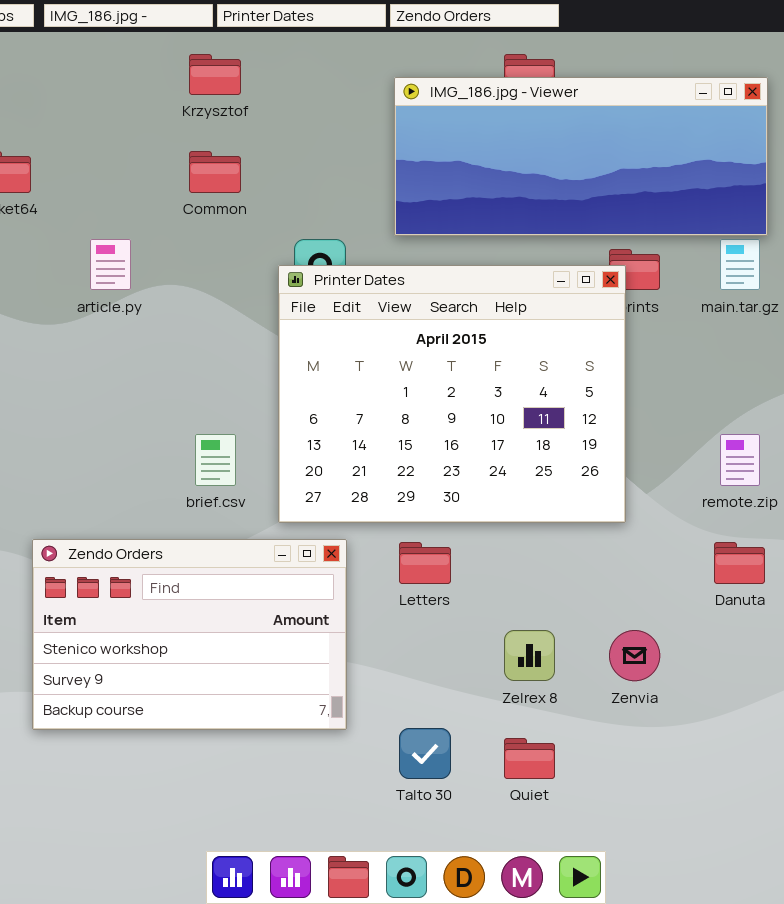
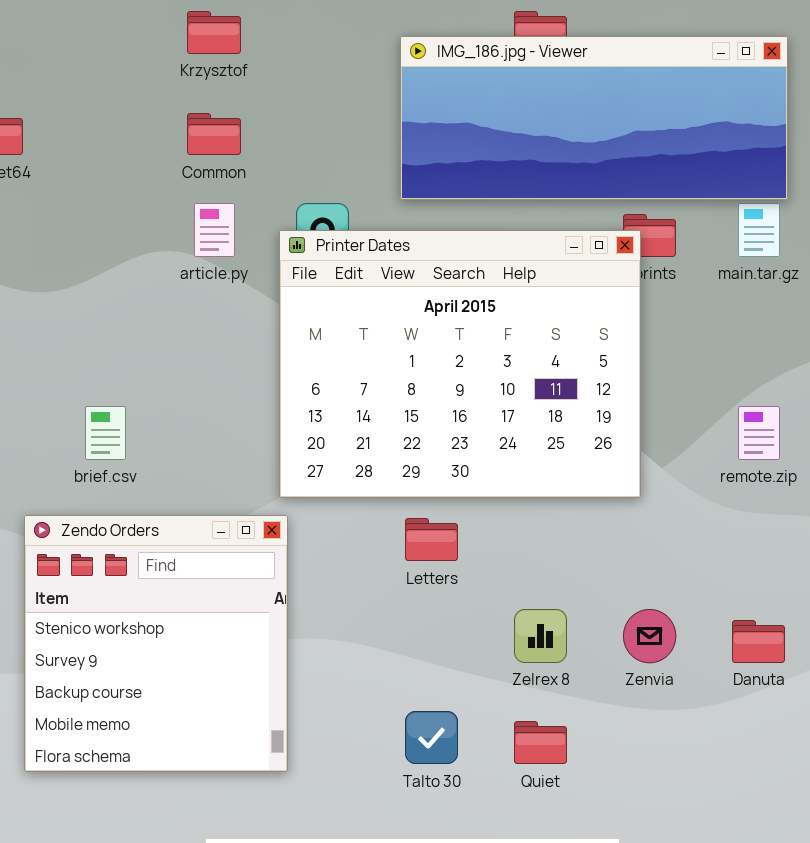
article.py: [90,239,131,290] -> [194,203,235,257], moved
brief.csv: [195,434,236,486] -> [85,406,126,460], moved
Zendo Orders: [32,539,347,730] -> [24,515,288,772], resized
Danuta: [714,542,765,584] -> [732,620,785,663], moved

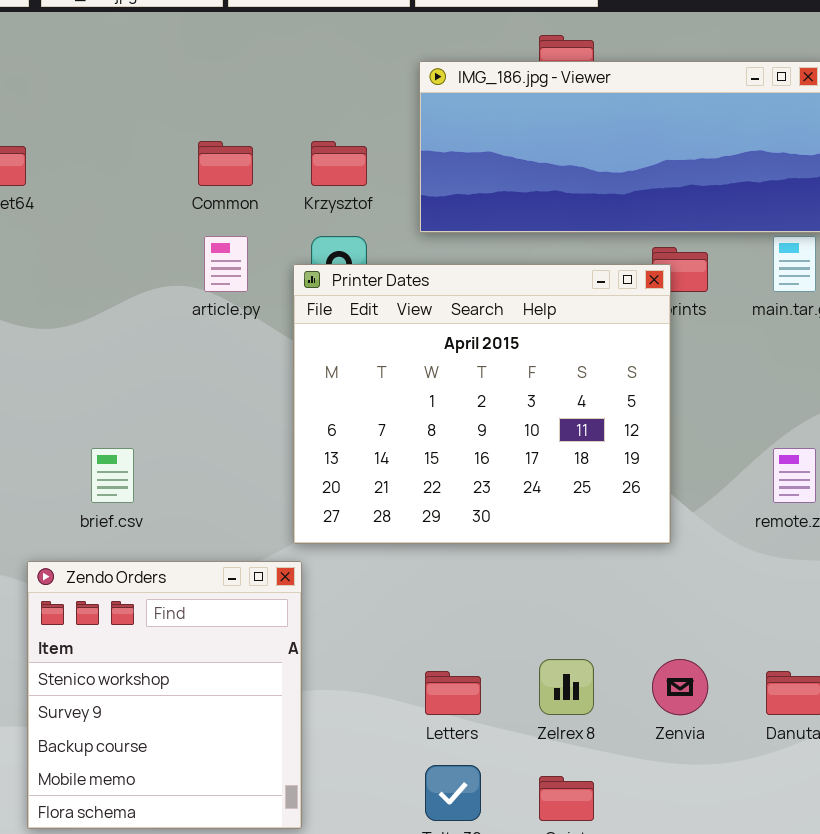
Krzysztof: [187,11,241,54] -> [311,141,367,186], moved
Letters: [405,518,458,561] -> [425,671,481,715], moved

